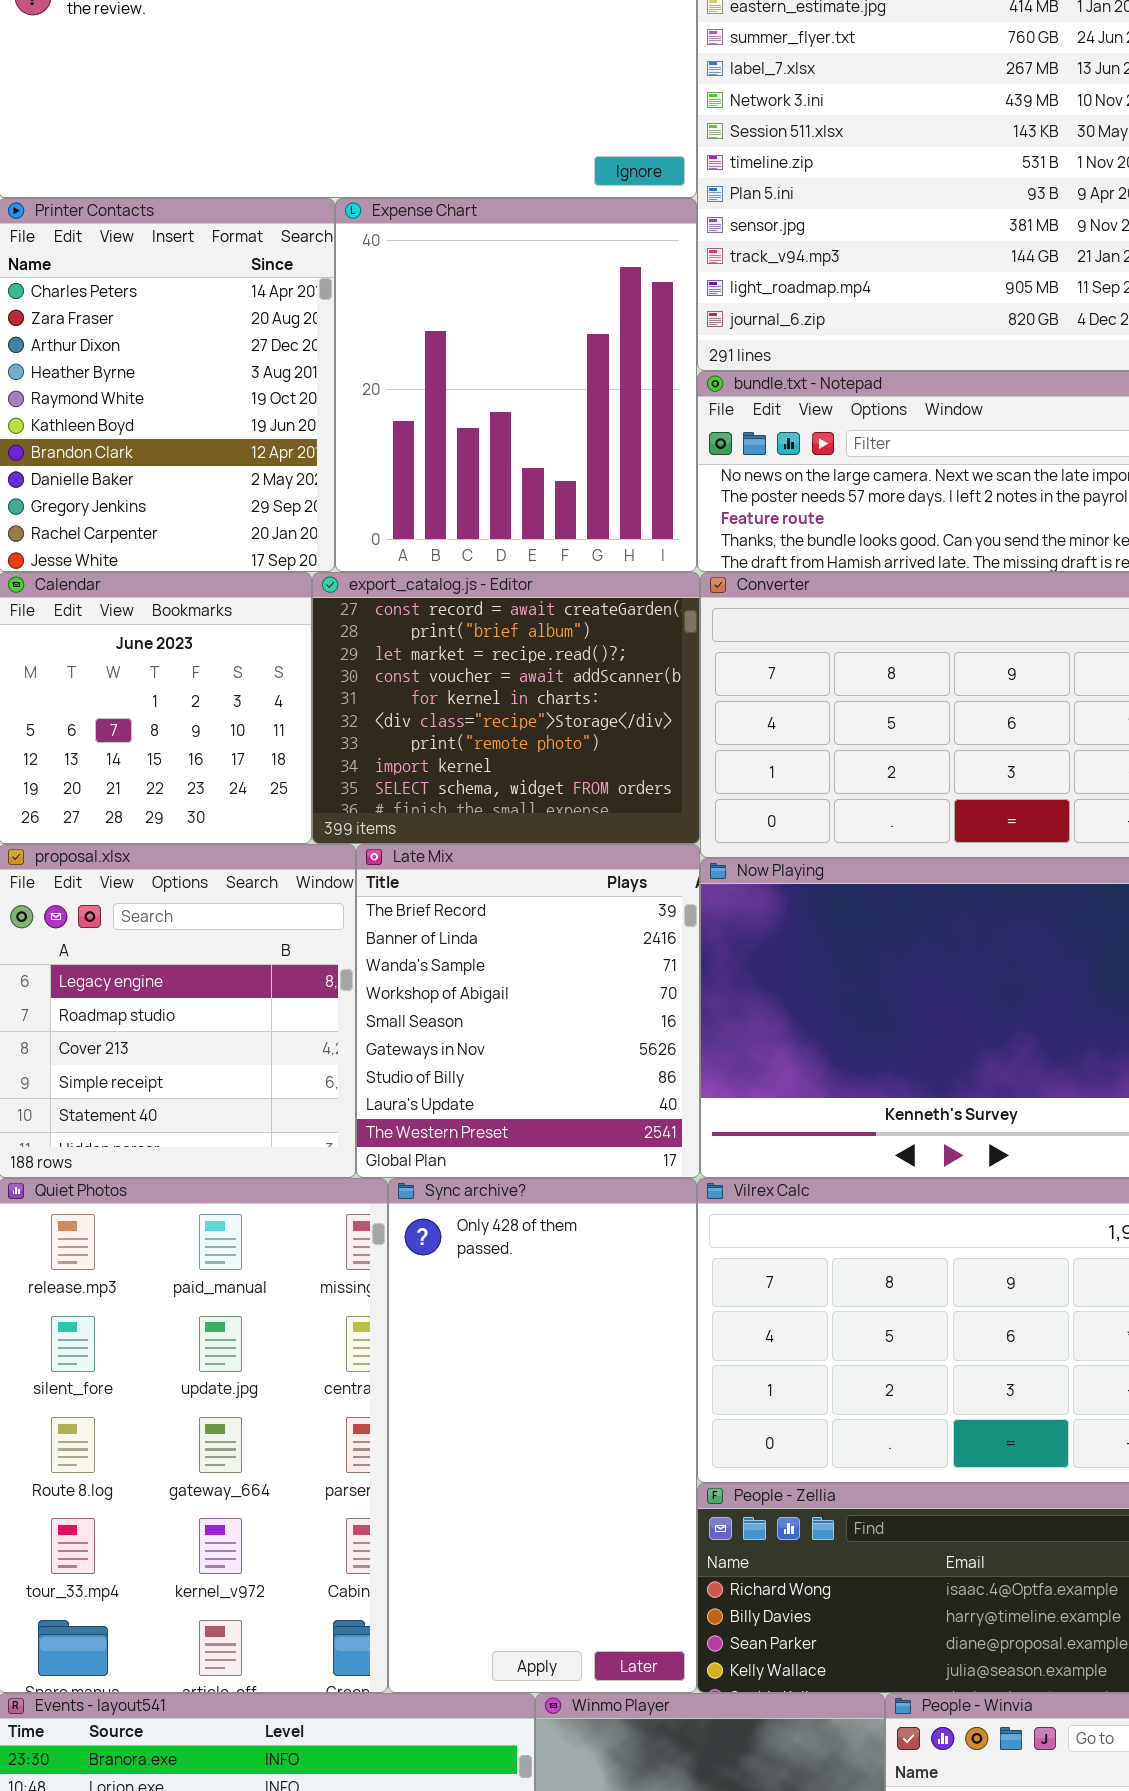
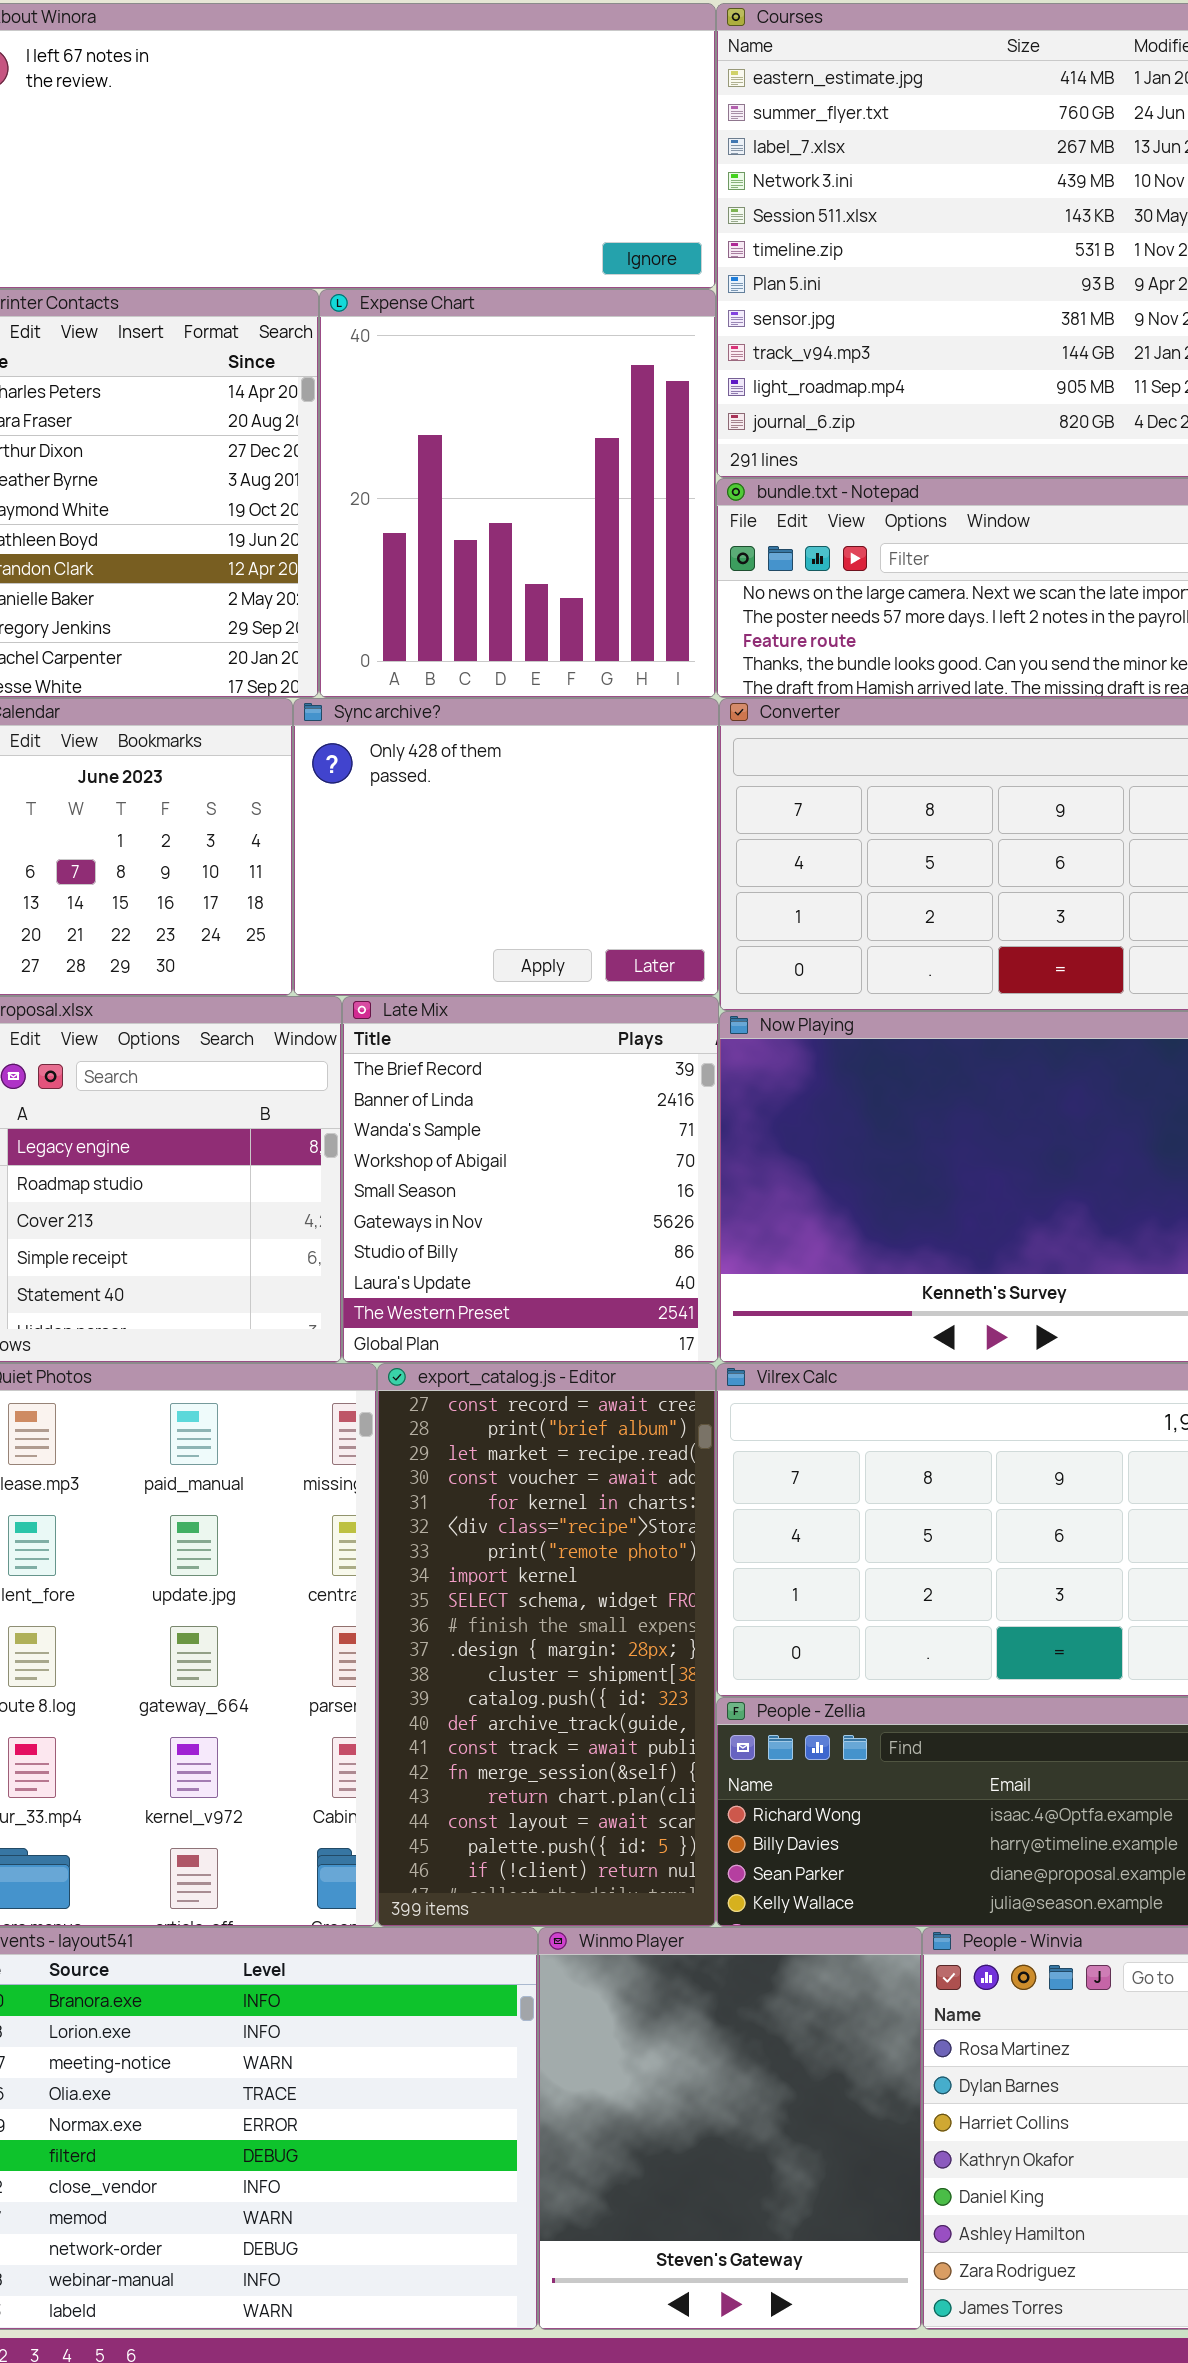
export_catalog.js - Editor: [312,572,700,844] -> [377,1363,716,1927], moved, resized
Sync archive?: [388,1178,697,1693] -> [293,698,719,996], moved, resized

